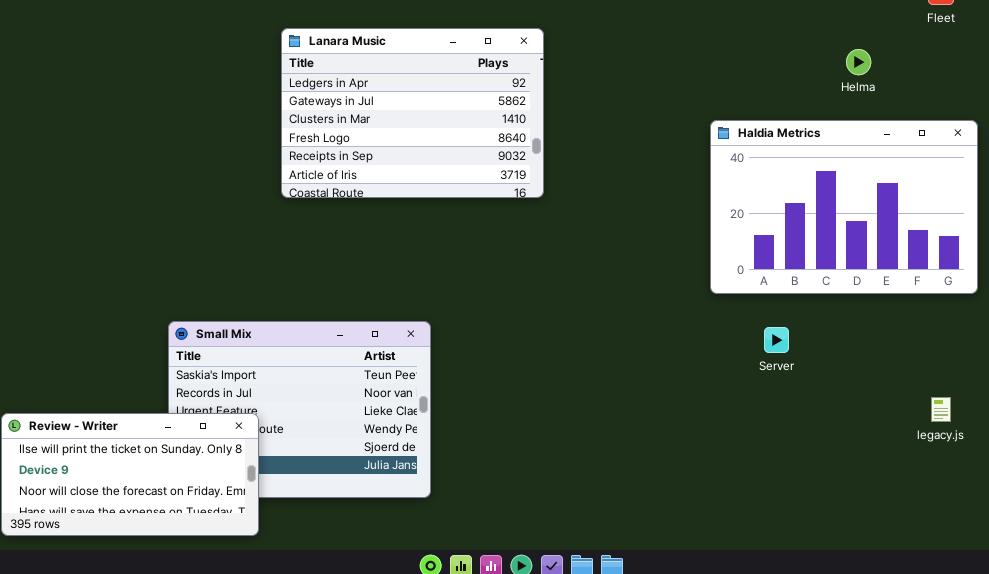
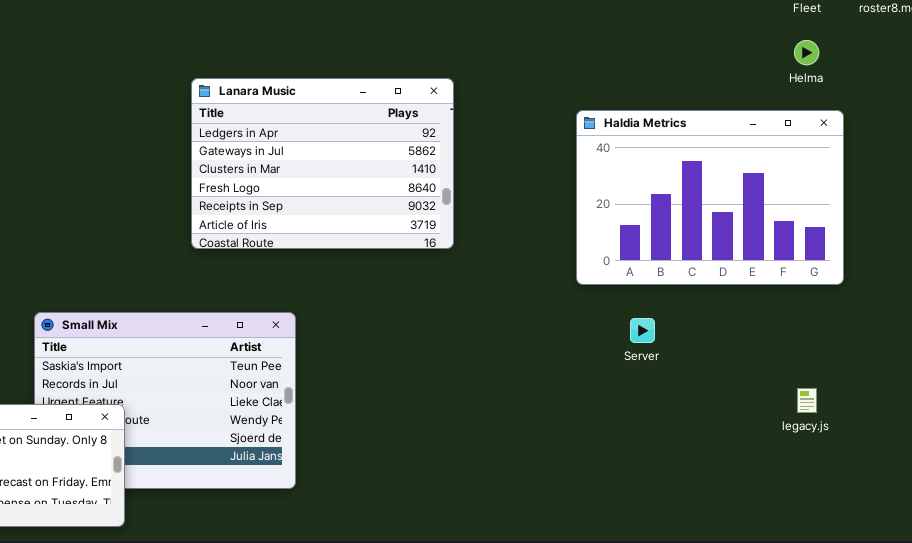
Lanara Music: [281,28,544,198] -> [191,78,454,249], moved
Helma: [846,49,871,75] -> [794,40,819,65], moved

